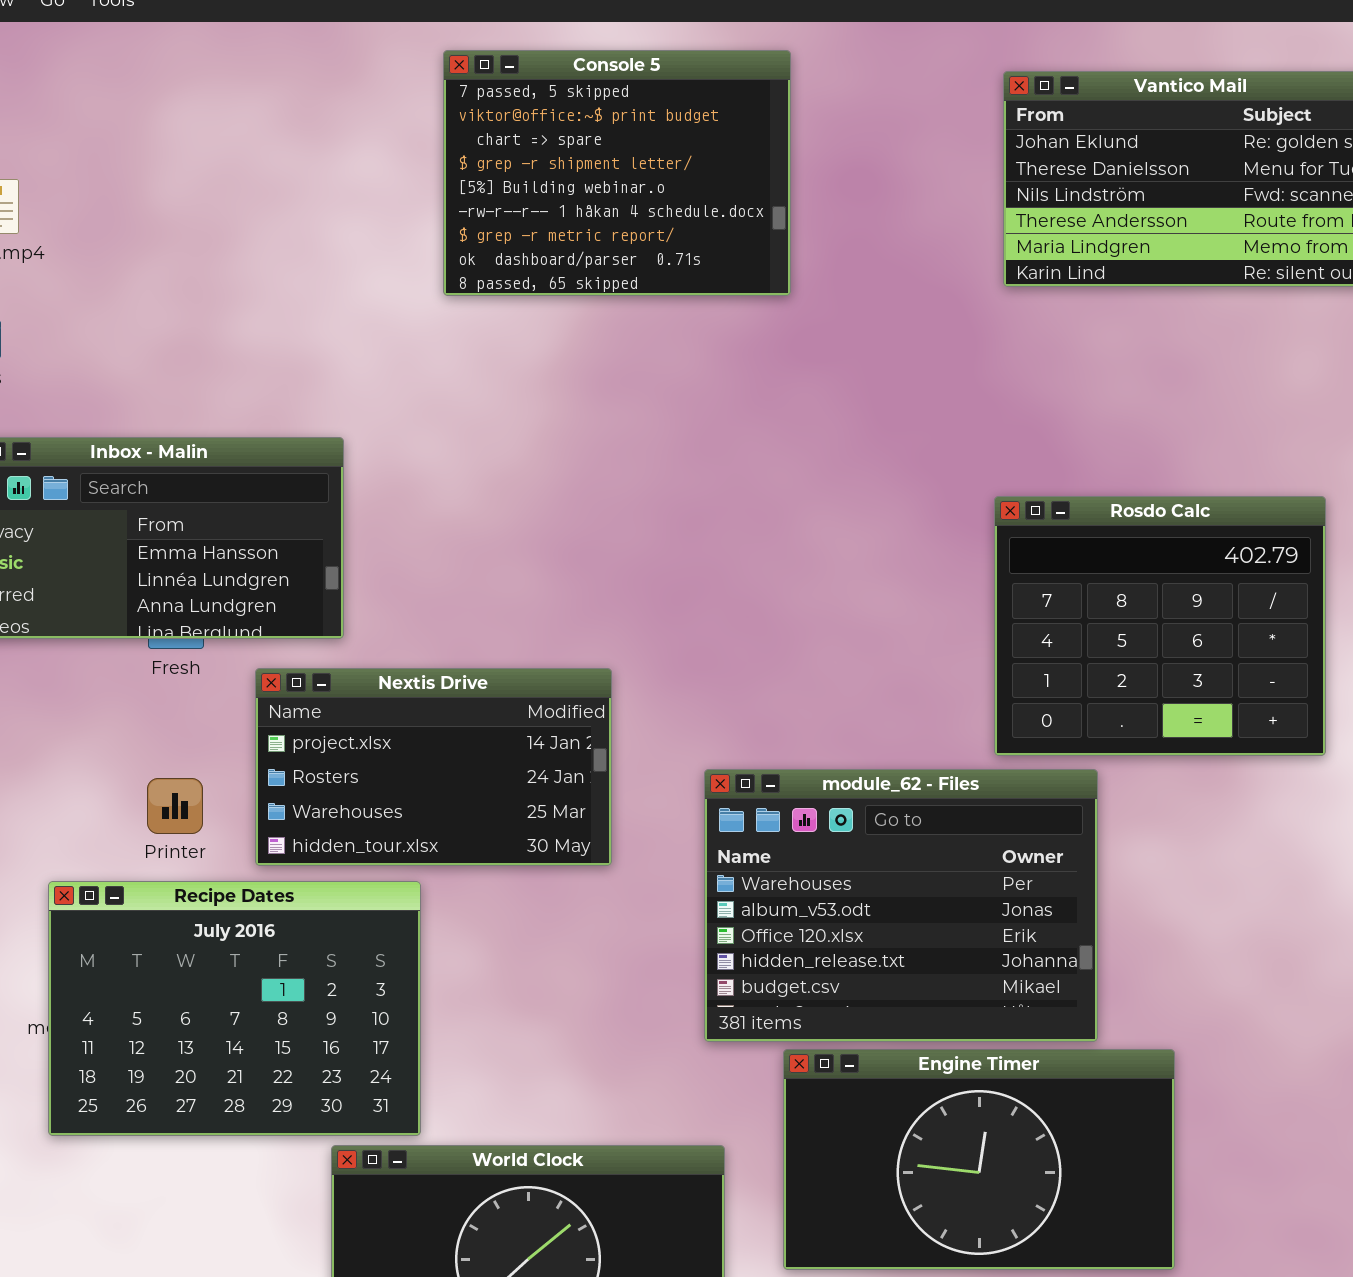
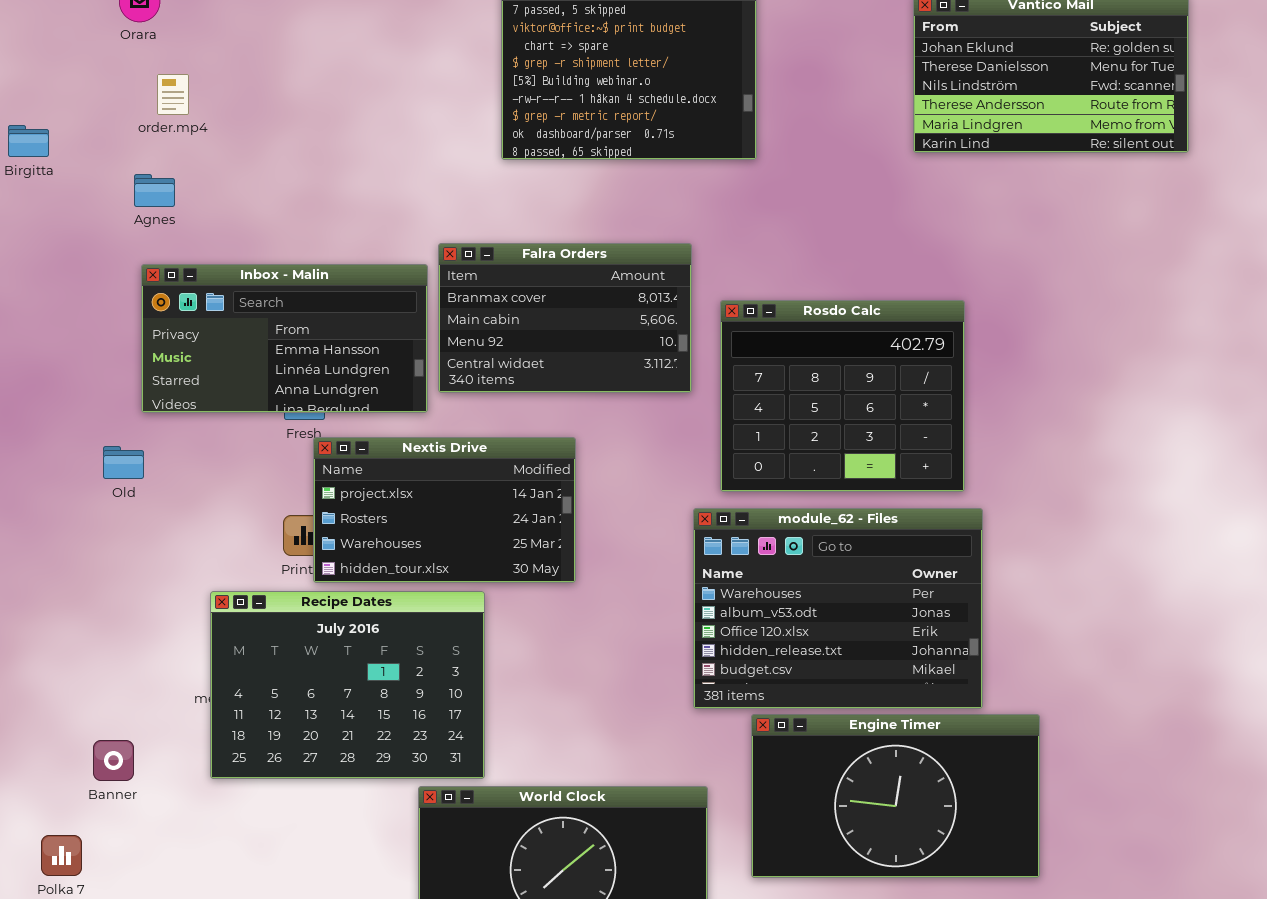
Falra Orders: none -> [438,243,692,393], opened
Rosdo Calc: [994,496,1326,756] -> [720,300,965,492], moved
Nextis Drive: [255,668,612,866] -> [313,437,576,583], moved

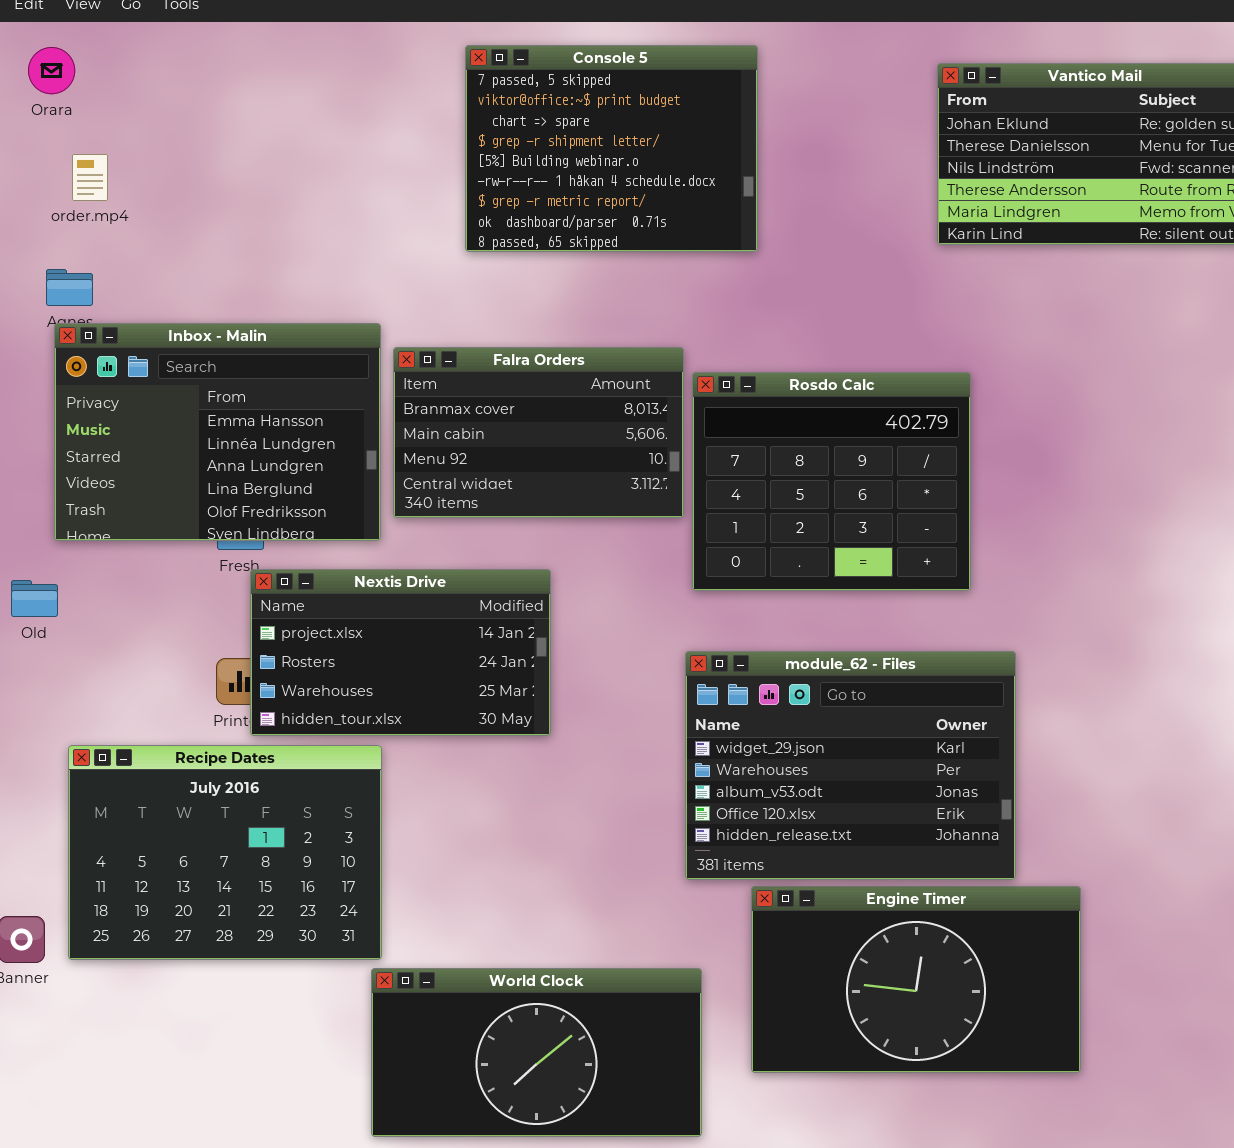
Inbox - Malin: [141,264,428,413] -> [54,323,381,541], resized
Rosdo Calc: [720,300,965,492] -> [692,372,971,591], moved
module_62 - Files: [693,508,983,709] -> [685,651,1016,880], scrolled up 1 row
Recipe Dates: [210,591,485,779] -> [68,745,382,960], moved

